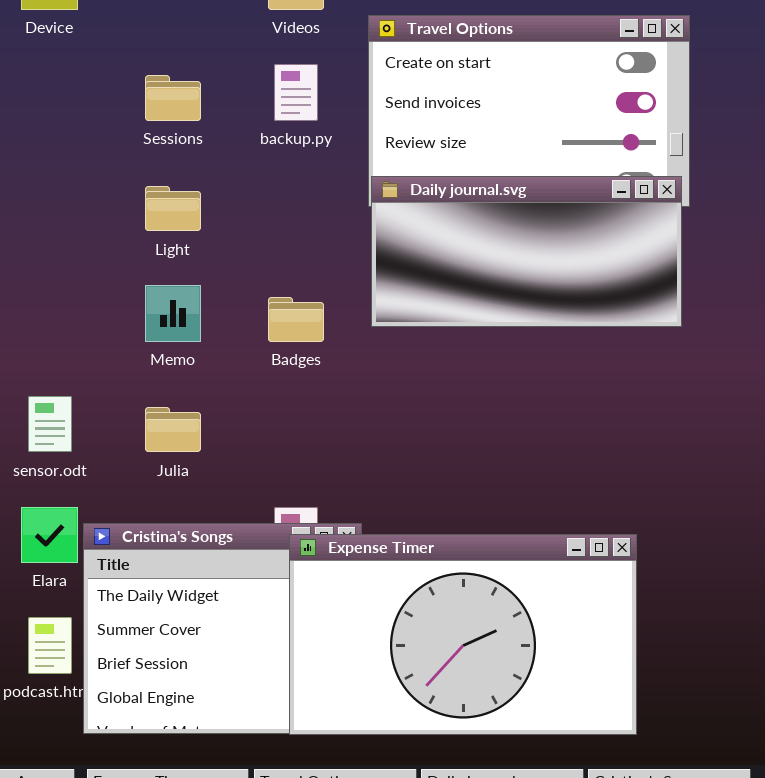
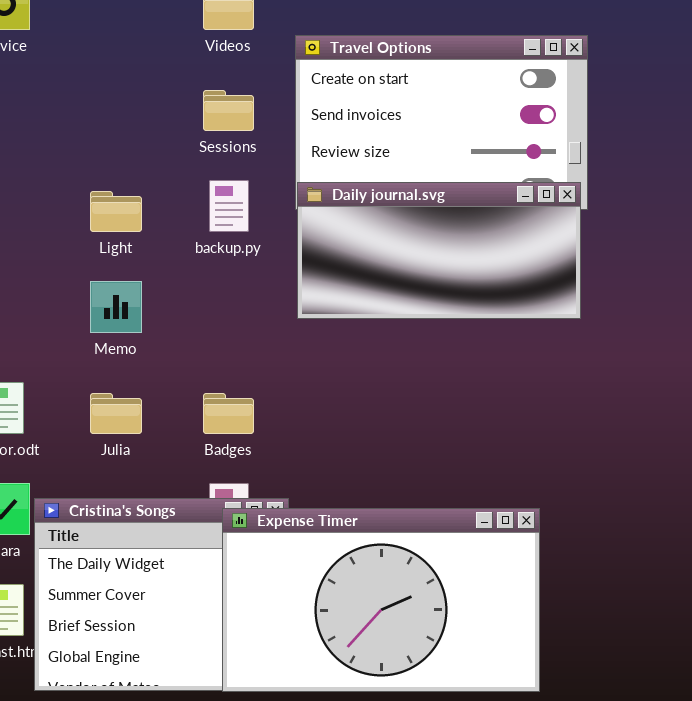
backup.py: [274,64,318,121] -> [209,180,249,232], moved
Sessions: [145,75,201,121] -> [203,90,254,131], moved
Badges: [268,297,324,342] -> [203,393,254,434], moved

